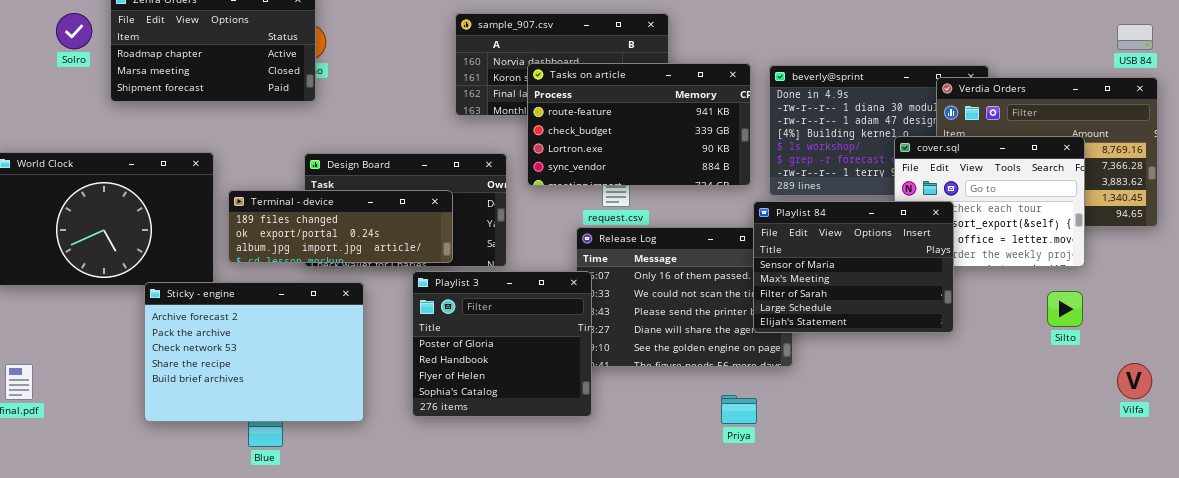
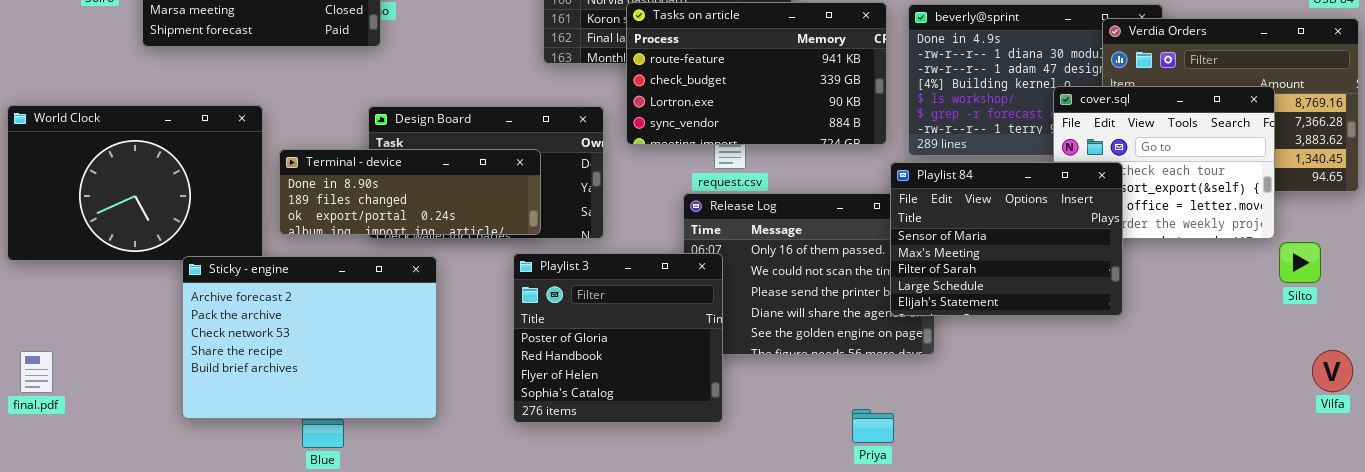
Terminal - device: [228,190,453,263] -> [279,149,541,235], scrolled up 1 row
Playlist 3: [412,271,592,417] -> [513,253,723,423], moved
Silto: [1047,291,1083,327] -> [1279,242,1321,283], moved
Priya: [721,395,757,424] -> [852,409,894,443], moved

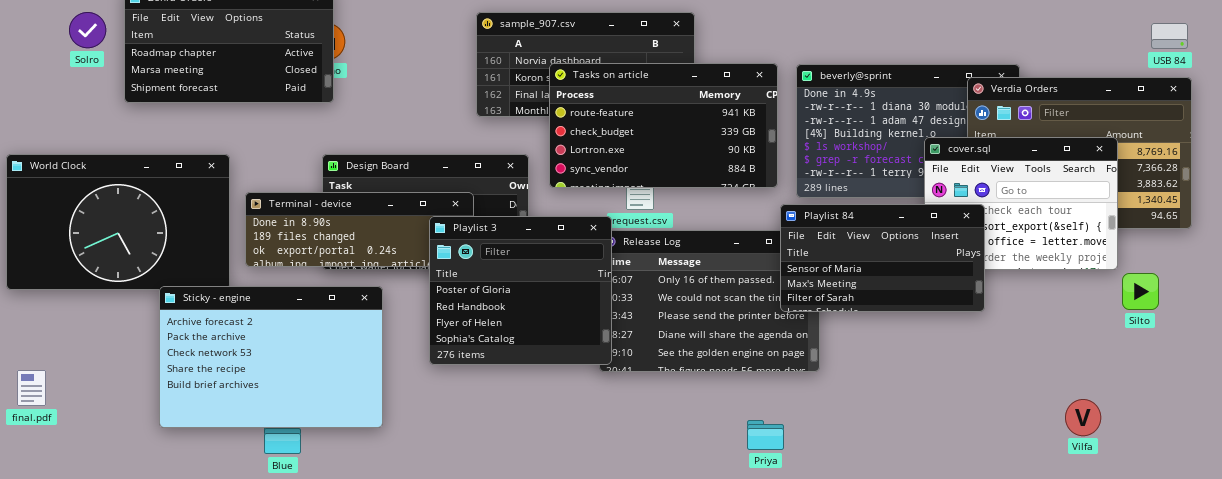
Playlist 84: [890,162,1123,316] -> [780,204,985,312], resized
Playlist 3: [513,253,723,423] -> [429,216,612,365], moved
Vilfa: [1312,350,1353,392] -> [1065,399,1101,436], moved

